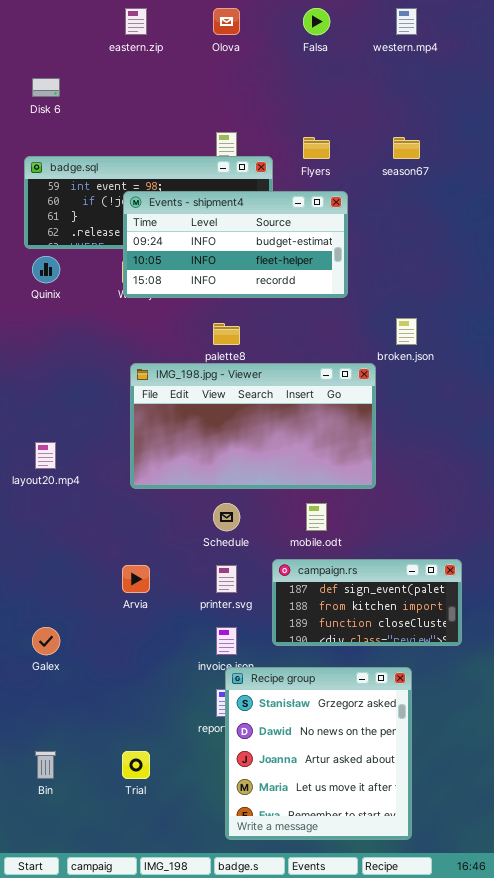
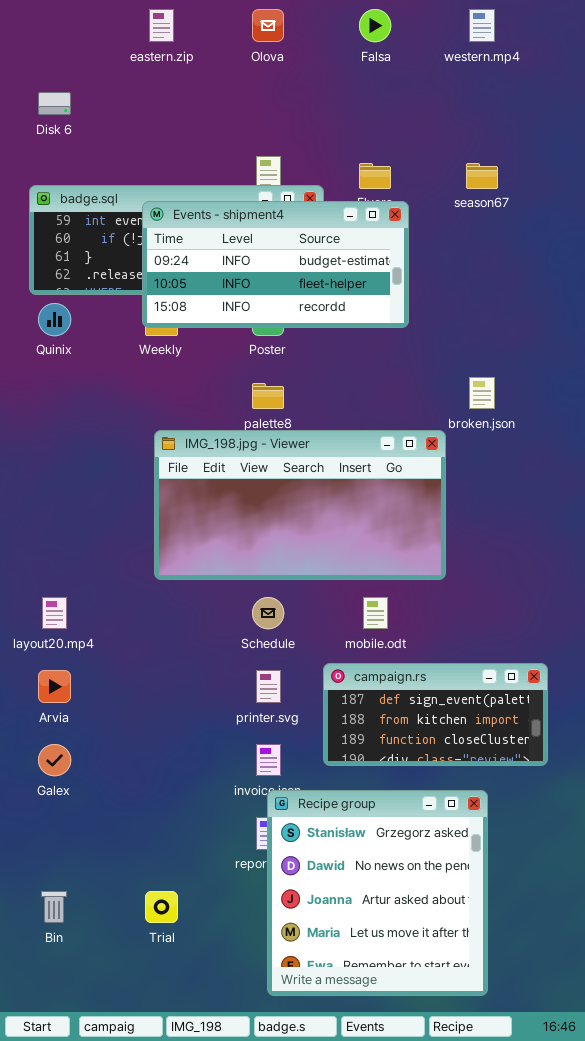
Events - shipment4: [123,191,348,298] -> [142,201,409,328], moved
layout20.mp4: [35,442,56,469] -> [42,597,67,629], moved
Arvia: [122,565,150,593] -> [38,670,71,703], moved

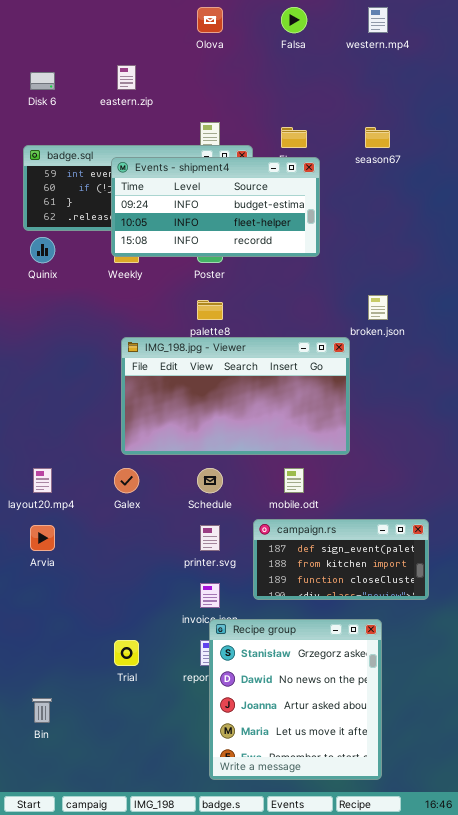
eastern.zip: [149,9,174,42] -> [117,65,136,90], moved
Galex: [38,744,71,776] -> [114,468,139,493], moved
Trial: [145,891,178,923] -> [114,640,139,666], moved

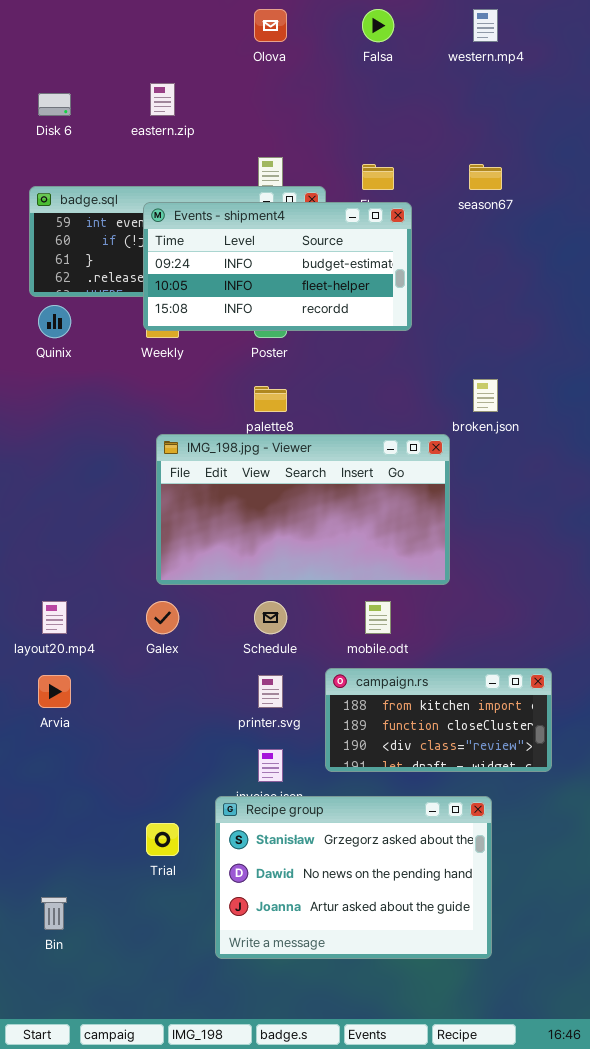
campaign.rs: [253,519,429,600] -> [325,668,552,772], scrolled down 1 row
Recipe group: [209,619,382,780] -> [215,796,492,959], resized

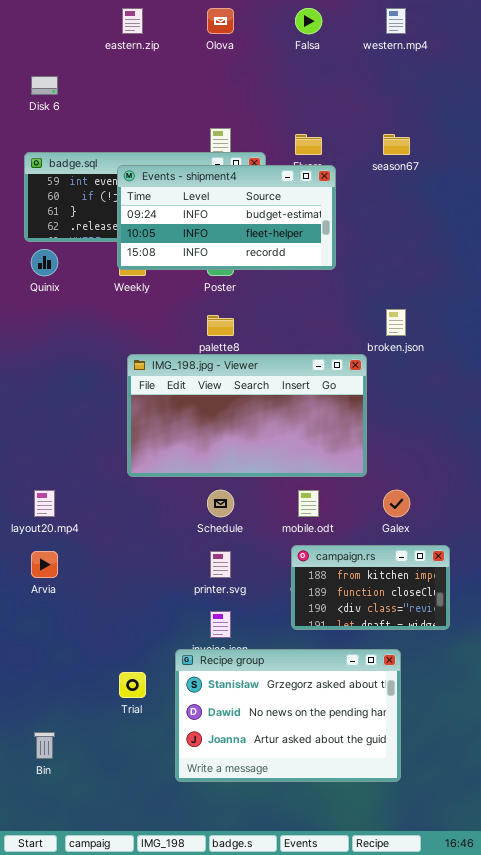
eastern.zip: [150,83,175,116] -> [122,8,143,34], moved
Galex: [146,601,179,634] -> [383,490,410,517], moved
campaign.rs: [325,668,552,772] -> [291,545,450,630], resized

